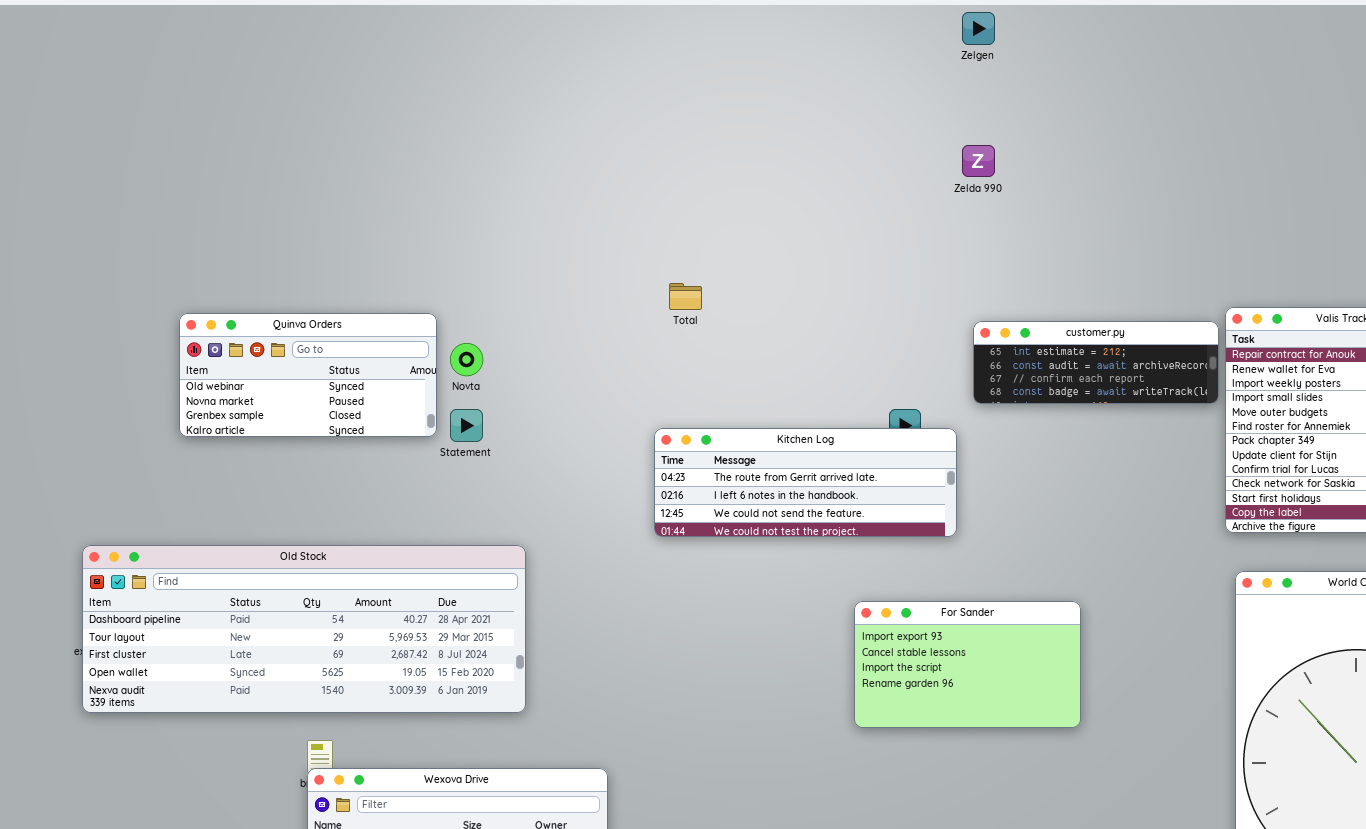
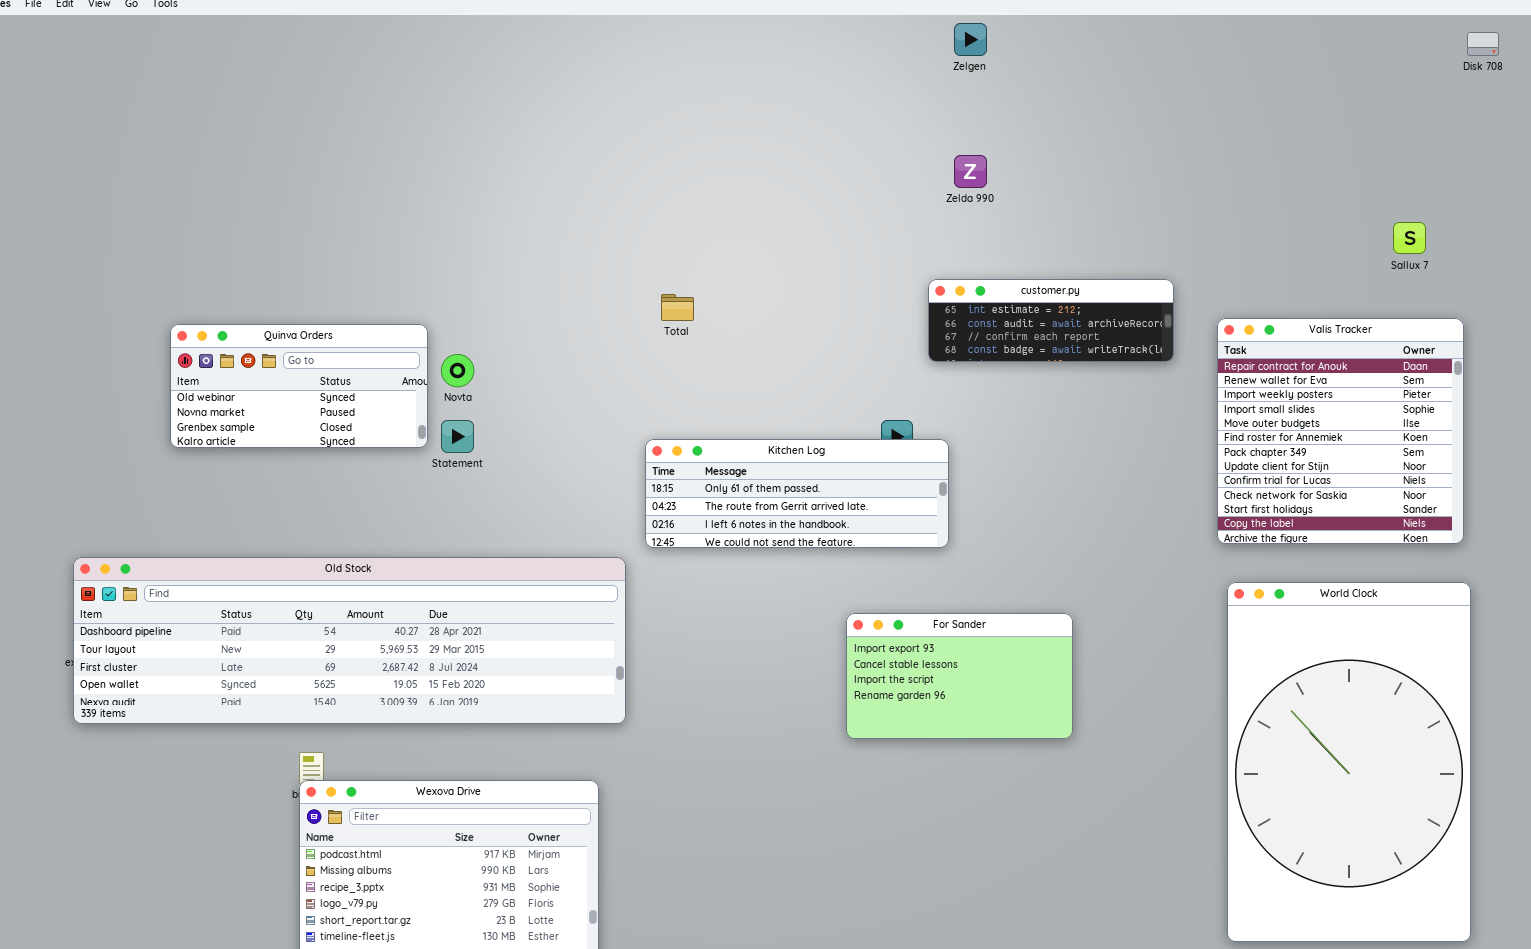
customer.py: [973,321,1219,404] -> [928,279,1174,362], moved
Kitchen Log: [654,428,957,537] -> [645,439,949,548], scrolled up 1 row
Old Stock: [82,545,526,713] -> [73,557,626,724], resized

